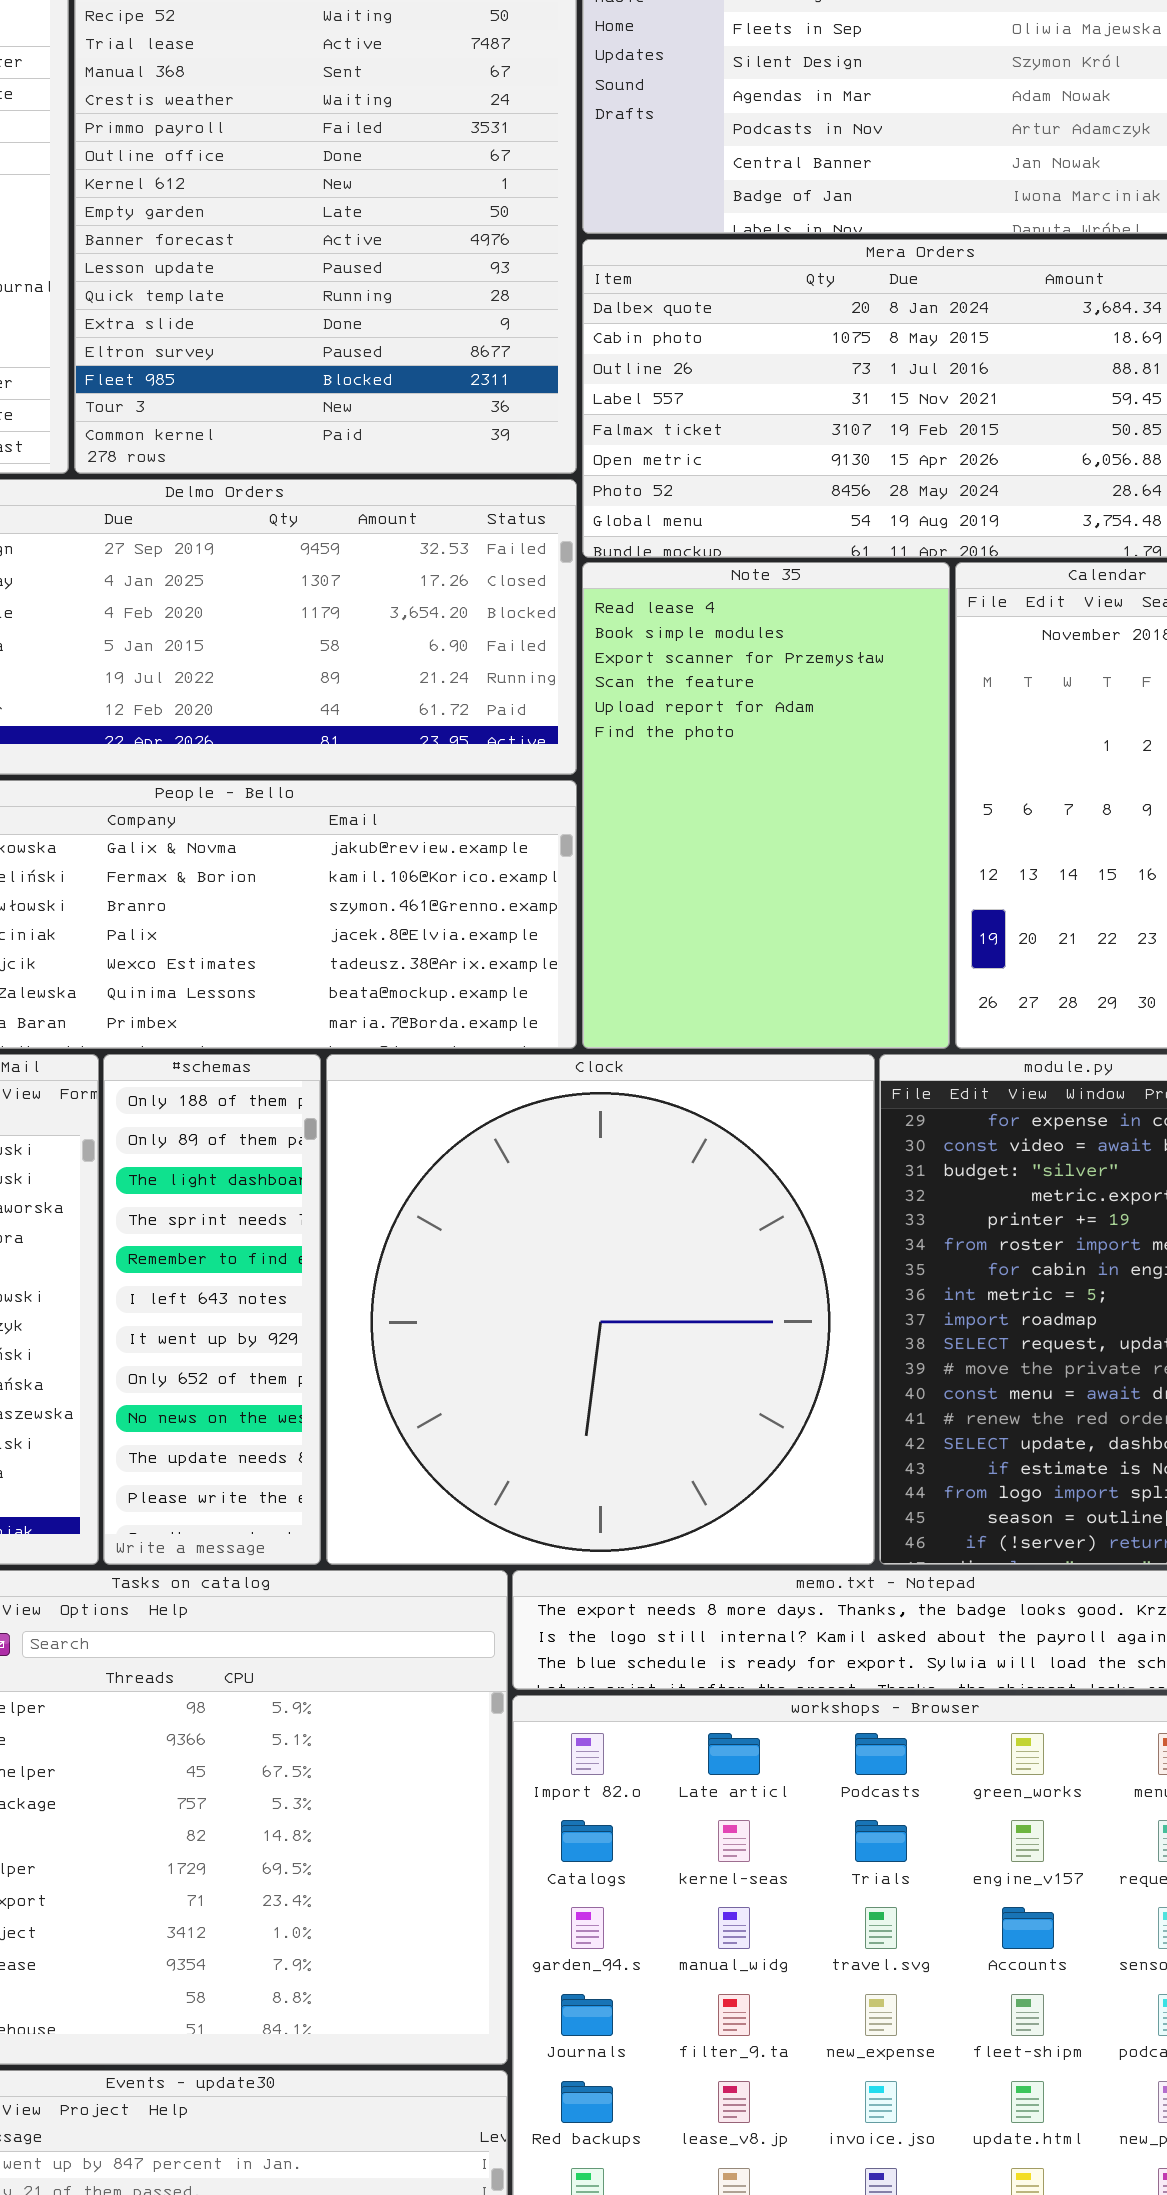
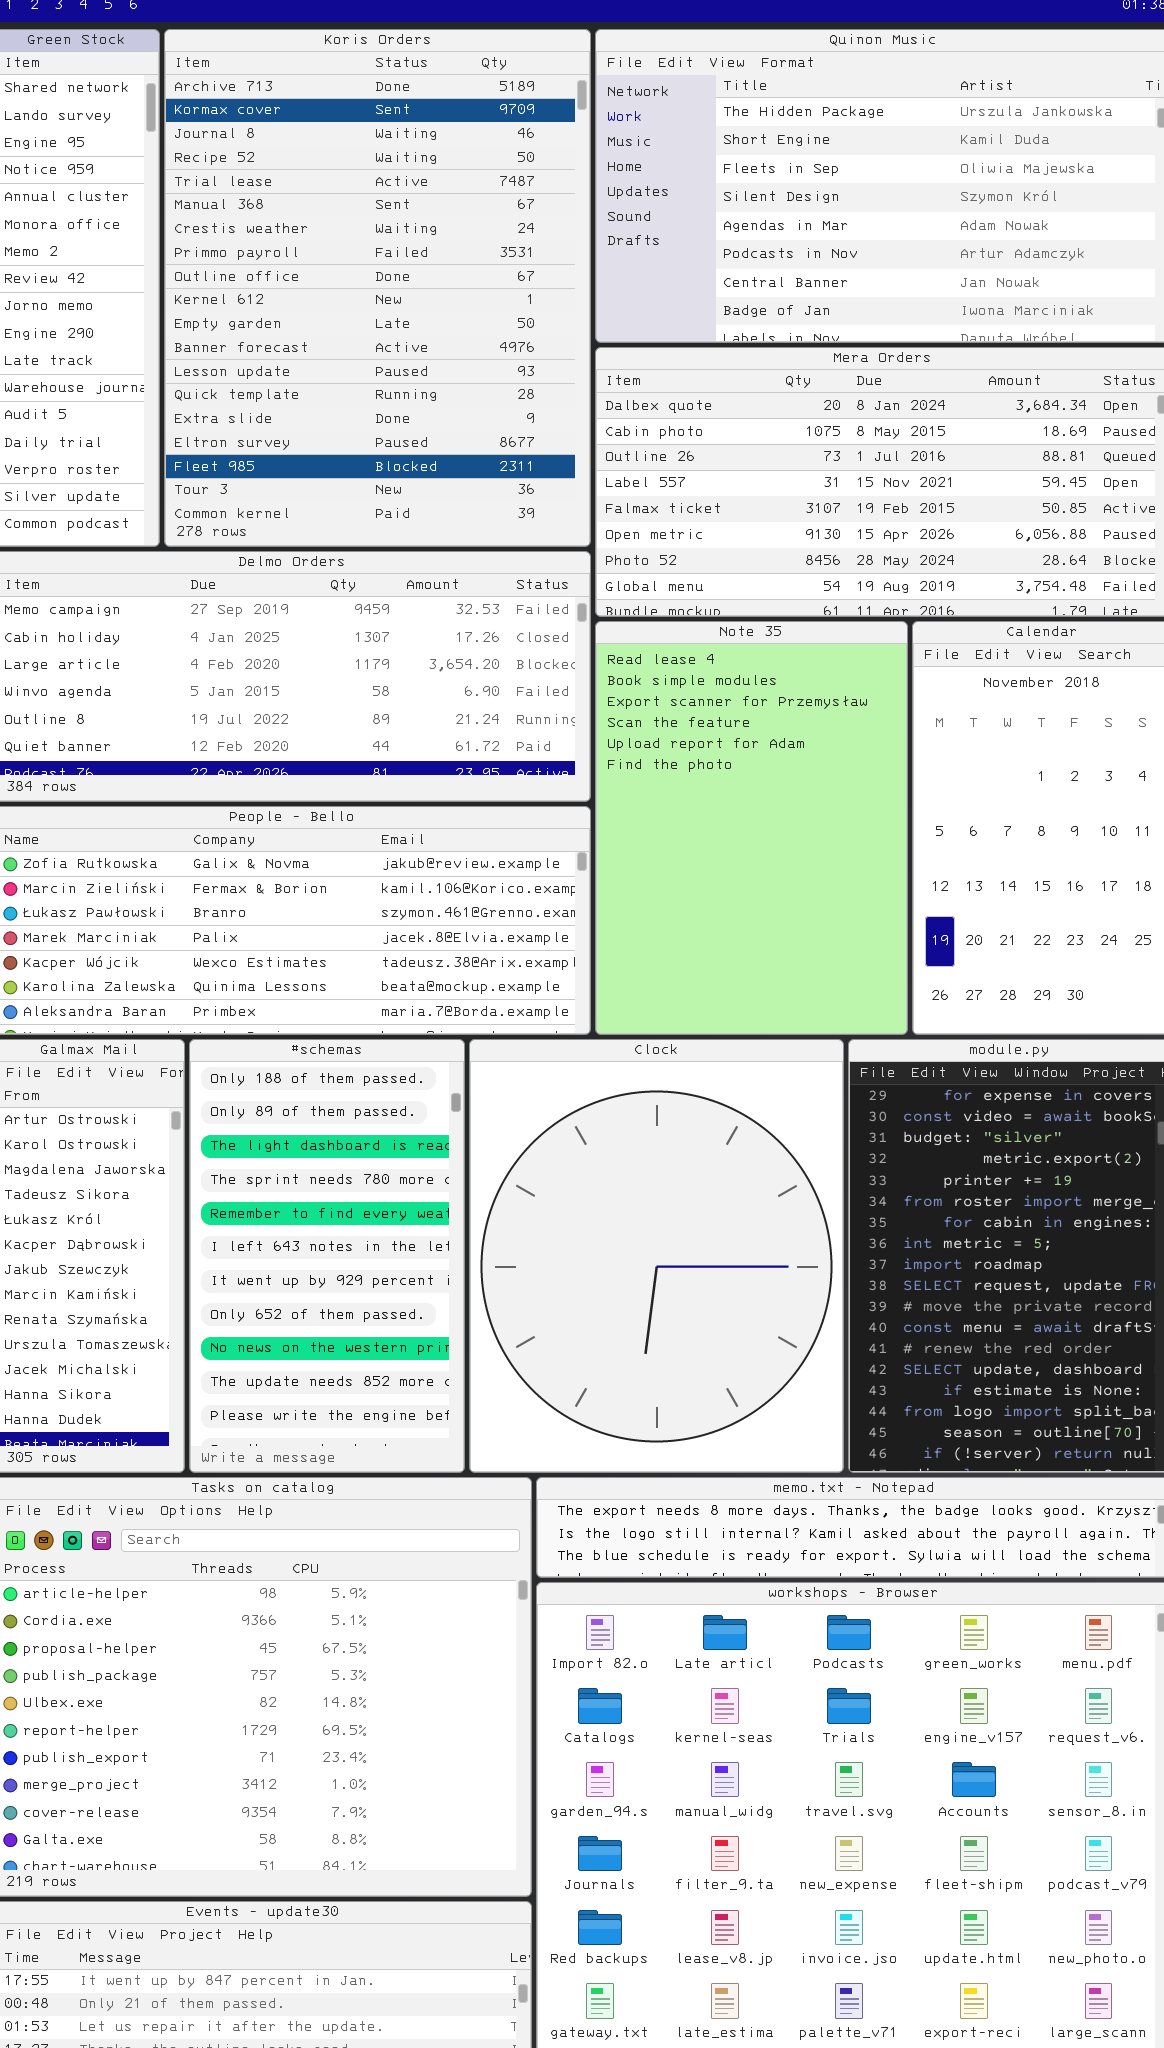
#schemas: [103,1054,321,1565] -> [189,1039,465,1473], resized
Clock: [326,1054,875,1565] -> [469,1039,844,1473], resized

